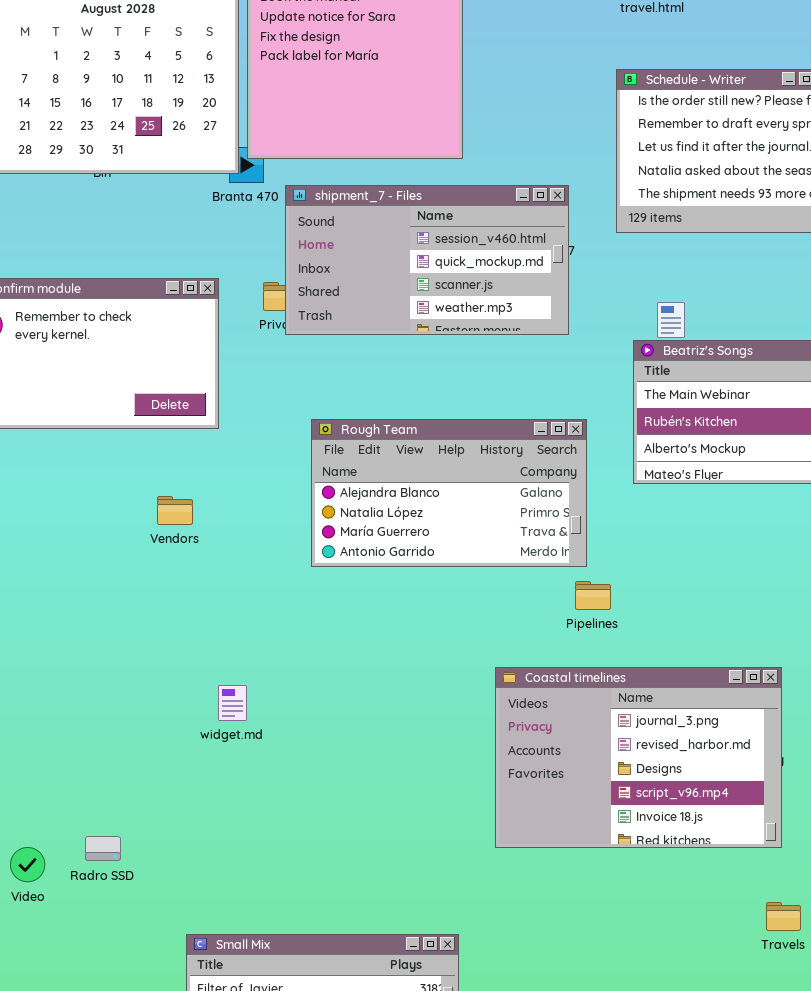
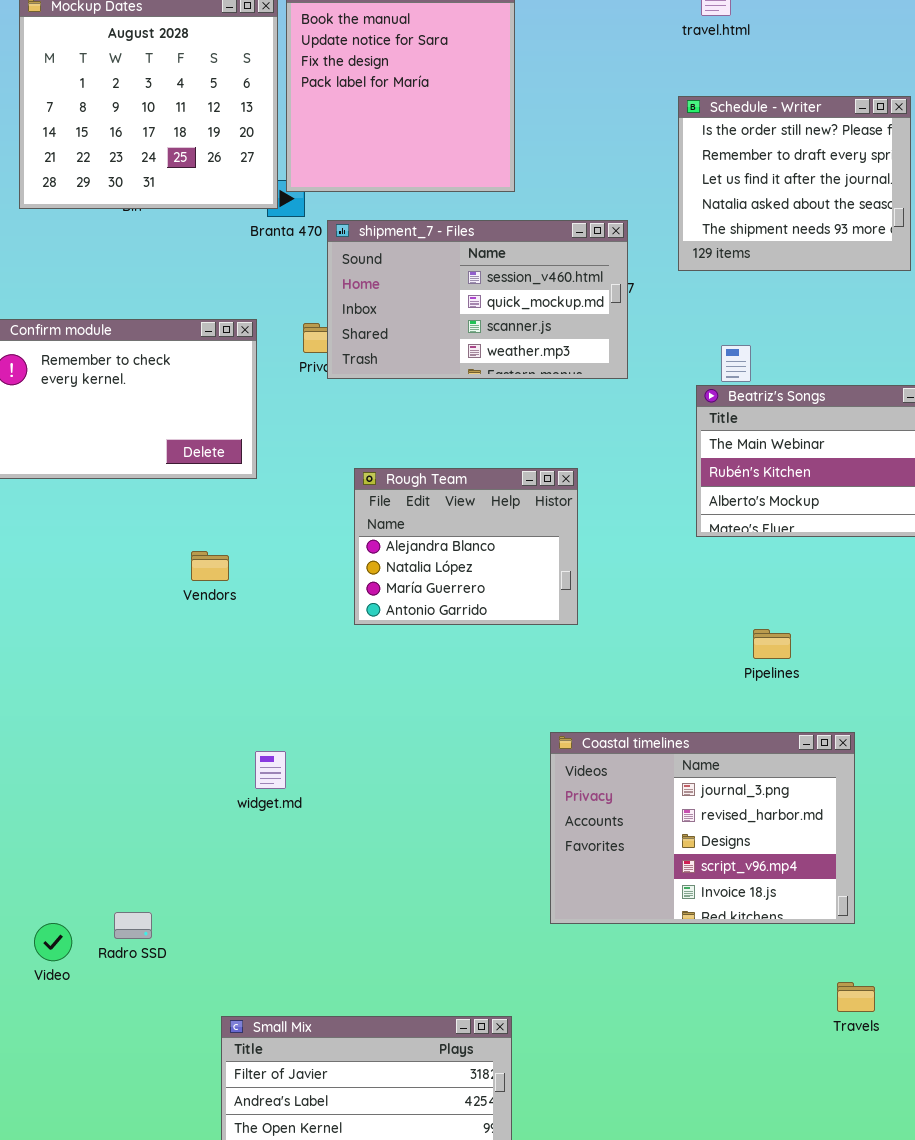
Rough Team: [311,419,587,567] -> [354,468,578,625], resized
Pipelines: [575,581,611,610] -> [753,629,791,659], moved

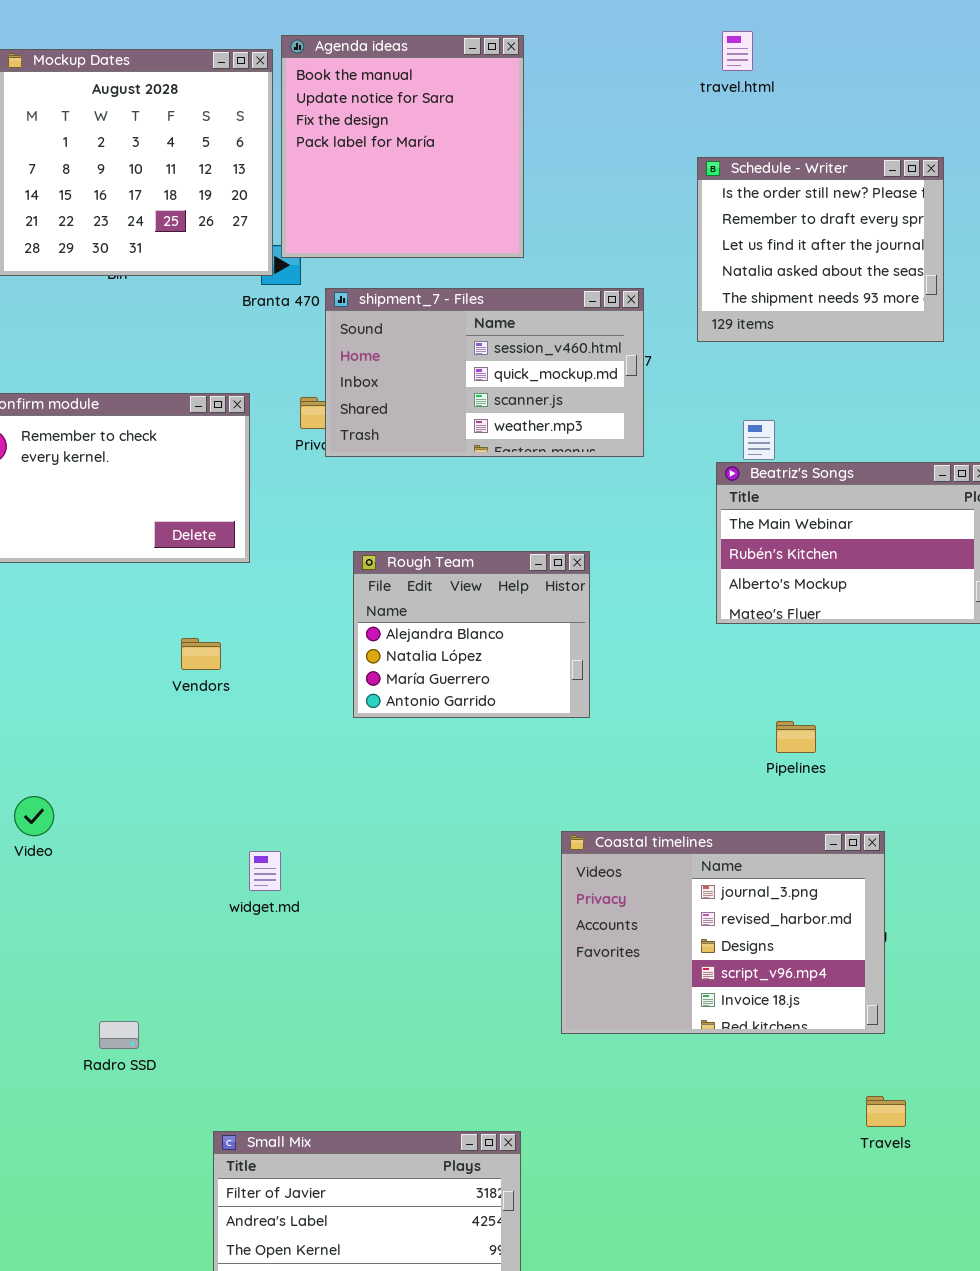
Video: [34,923,72,961] -> [14,796,54,836], moved

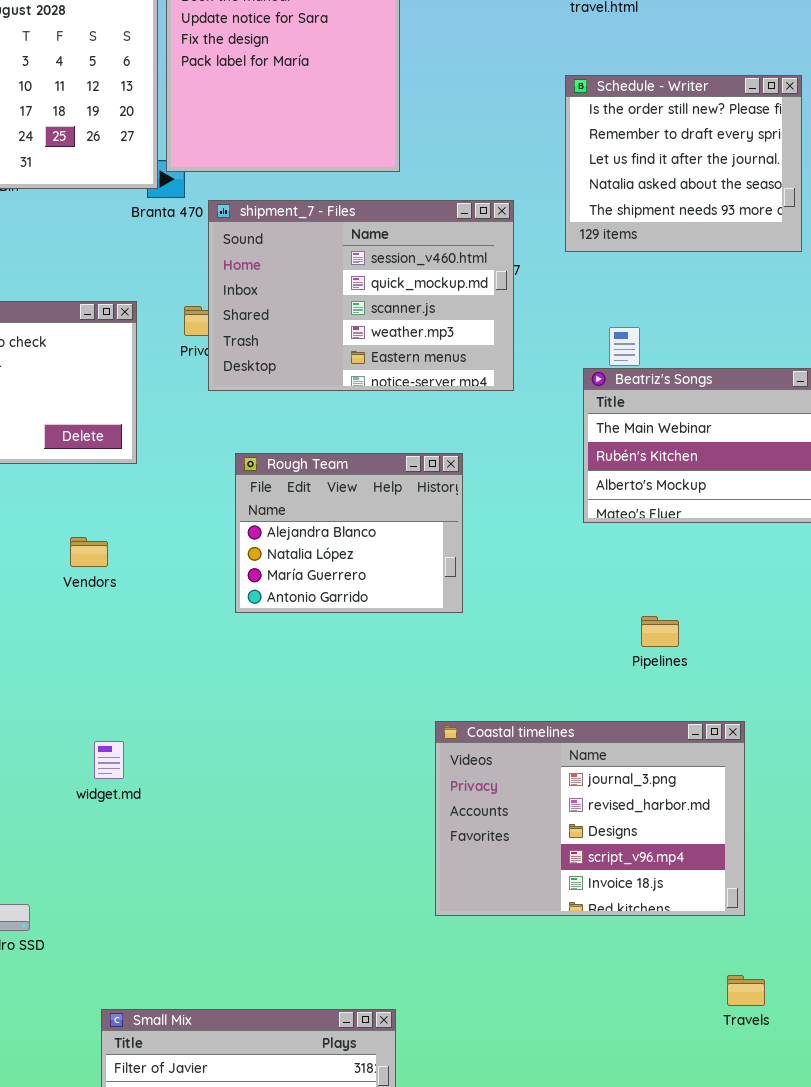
shipment_7 - Files: [325,288,644,457] -> [208,200,514,391], resized
widget.md: [249,851,281,891] -> [94,741,124,779], moved

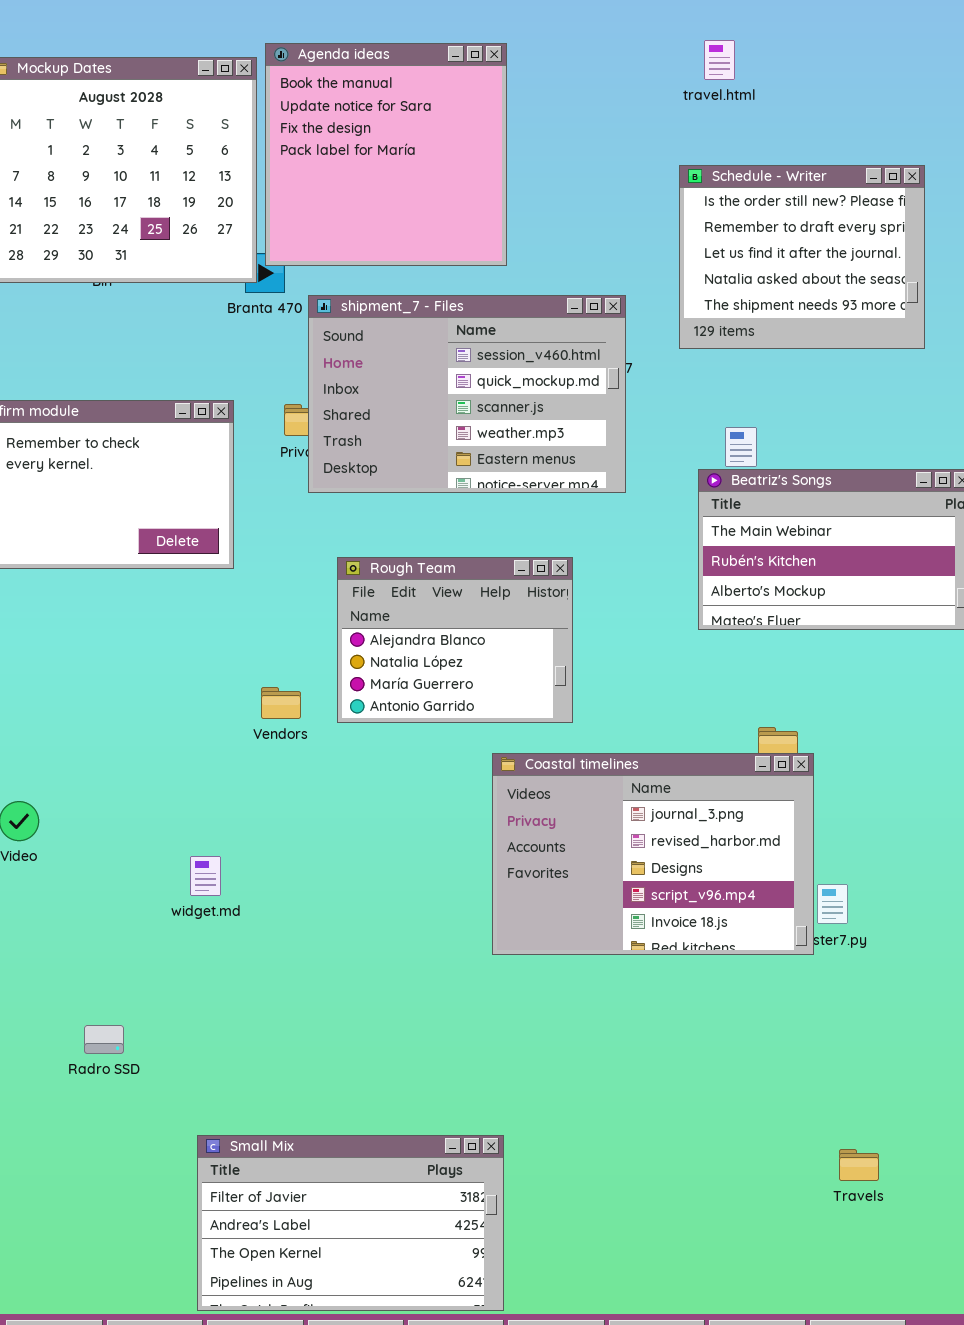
Vendors: [70,537,108,567] -> [261,687,301,719], moved
Coastal timelines: [435,721,745,916] -> [492,753,814,955], moved
Travels: [727,975,765,1006] -> [839,1149,879,1181], moved

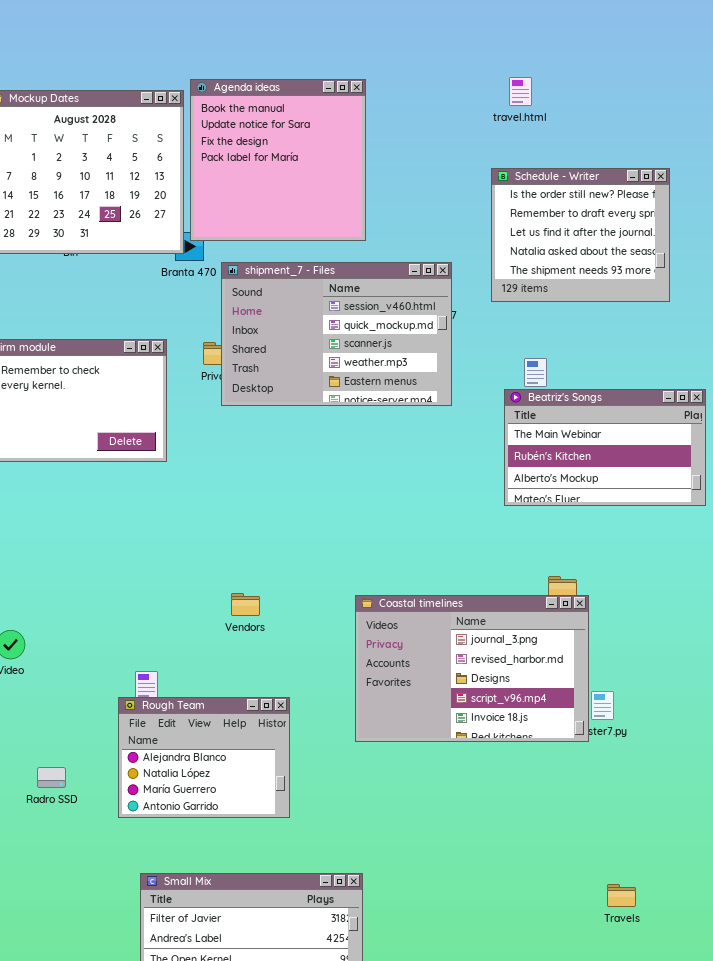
Rough Team: [337,557,573,723] -> [118,697,290,818], moved
Vendors: [261,687,301,719] -> [231,593,260,616], moved
Radro SSD: [84,1025,124,1054] -> [37,767,66,788], moved

